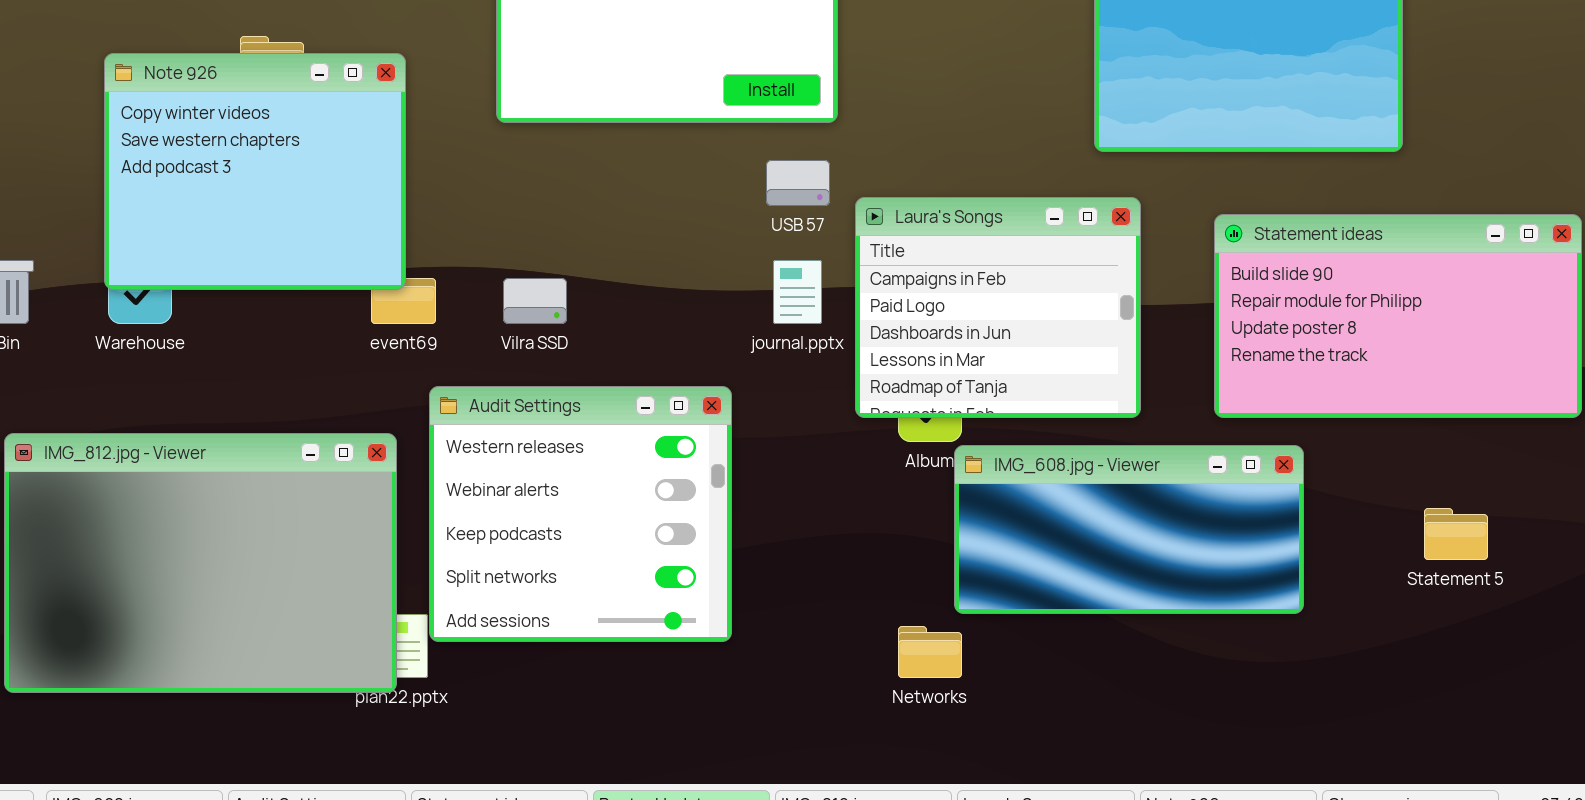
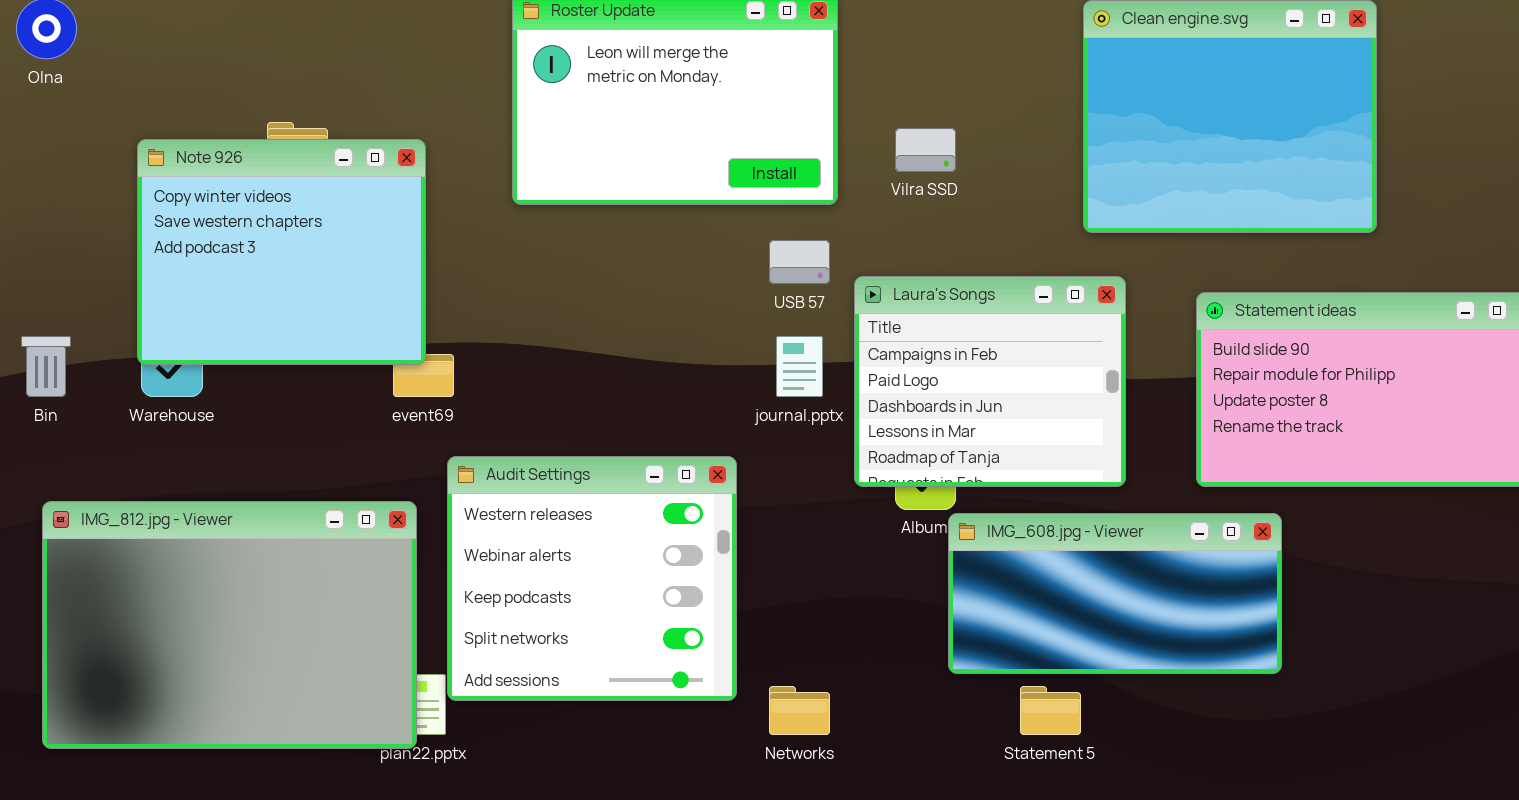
Vilra SSD: [503,278,567,324] -> [895,128,956,172], moved
Statement 5: [1424,508,1488,560] -> [1020,686,1081,735], moved
Networks: [898,626,962,678] -> [769,686,830,735], moved

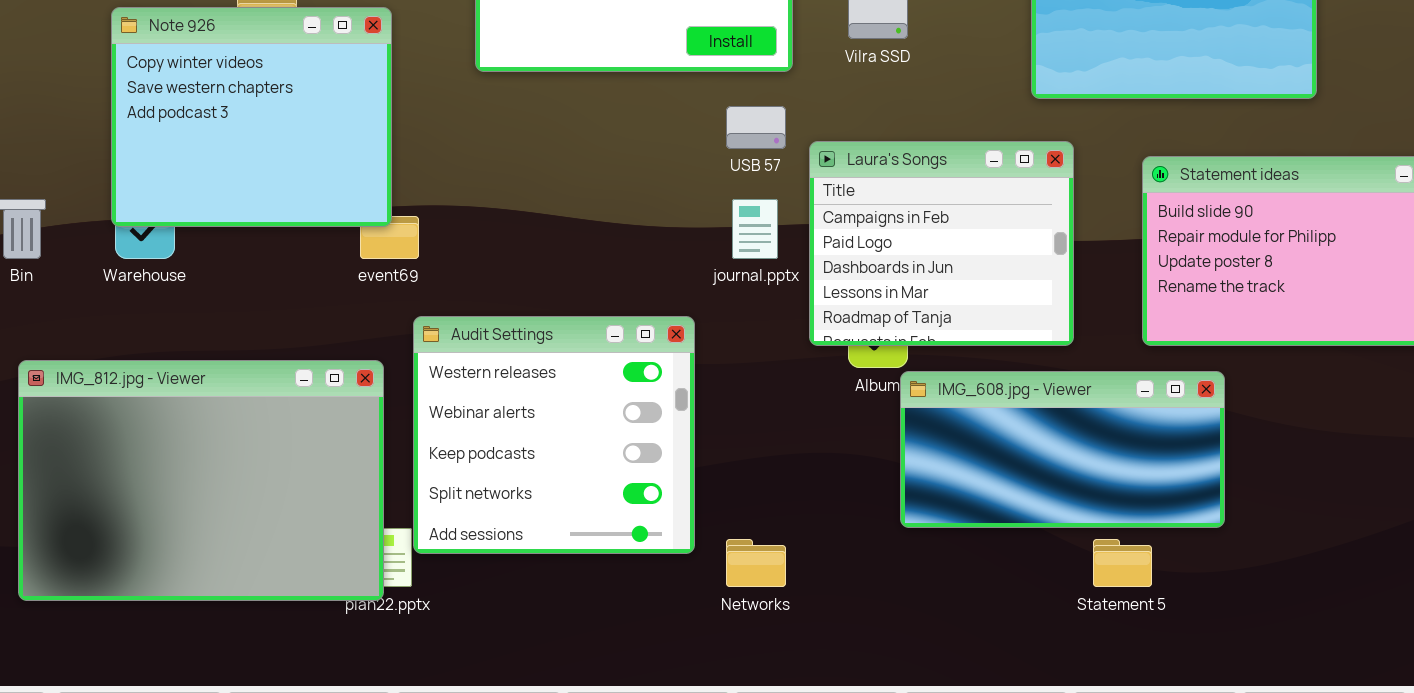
Statement 5: [1020,686,1081,735] -> [1093,539,1152,587], moved

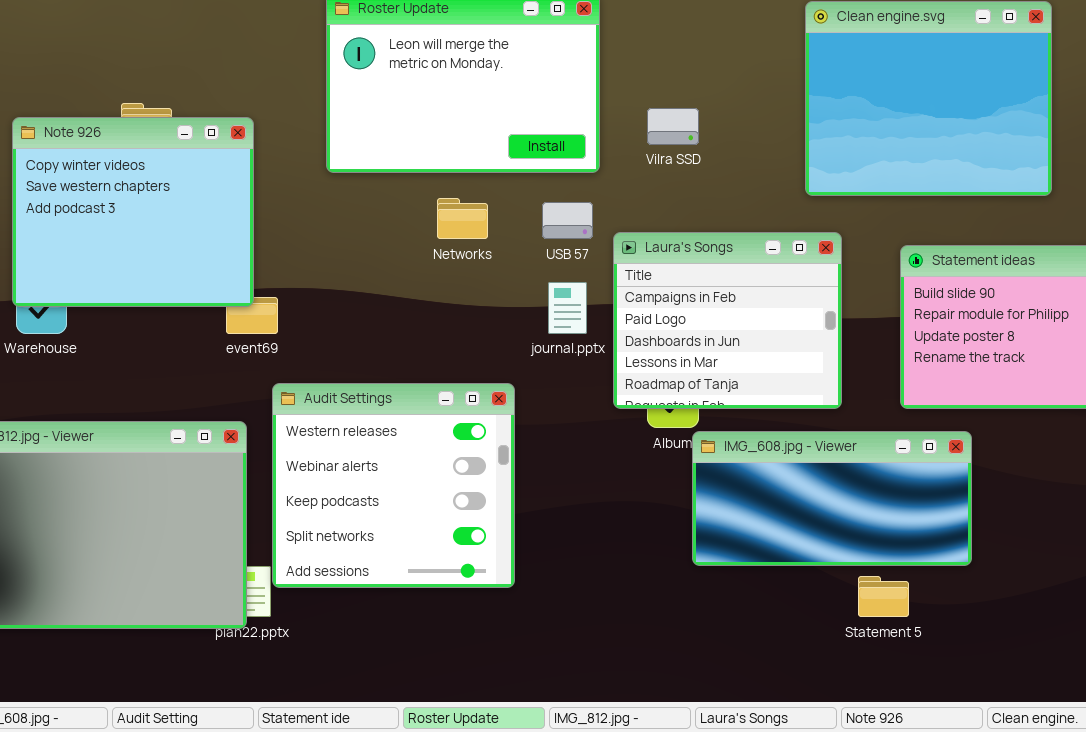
Networks: [726,539,786,587] -> [437,198,488,239], moved

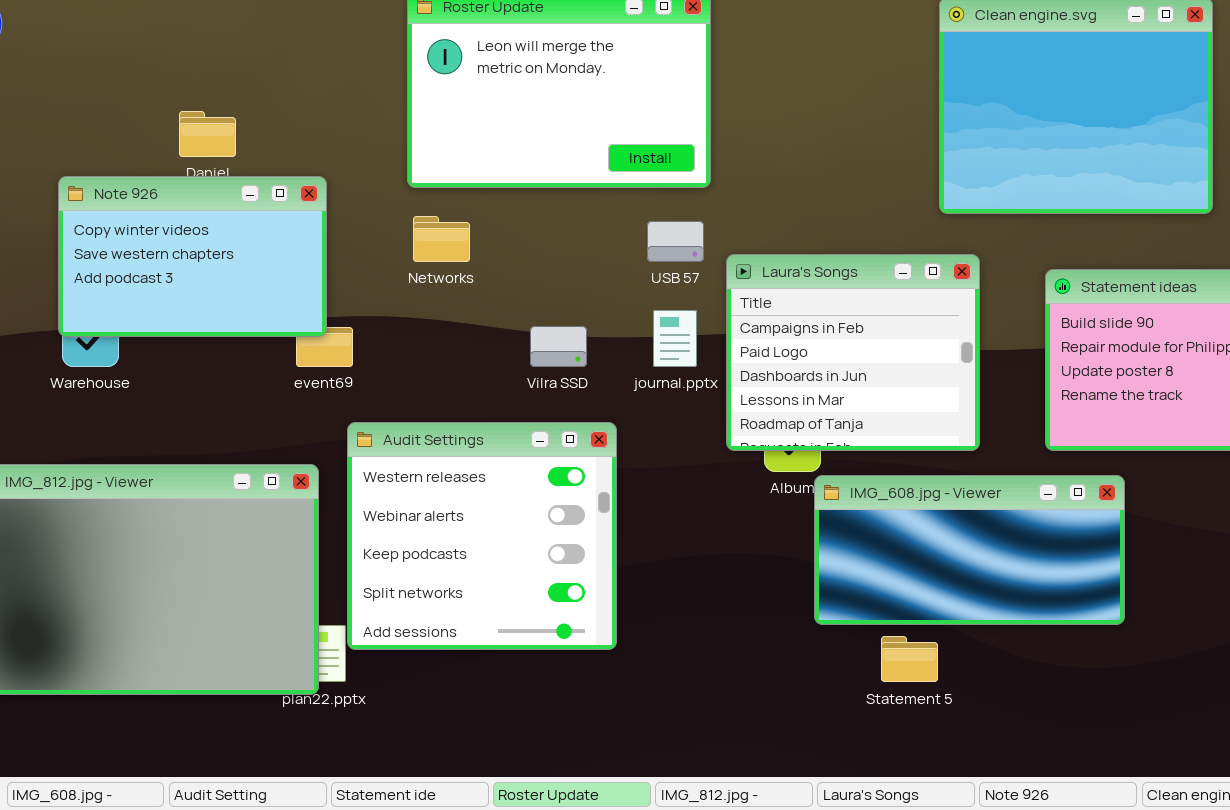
Vilra SSD: [647,108,699,145] -> [530,326,587,367], moved
Note 926: [12,117,254,307] -> [58,176,327,337], resized
Networks: [437,198,488,239] -> [413,216,470,262], moved
Statement 5: [858,576,909,617] -> [881,636,938,682], moved

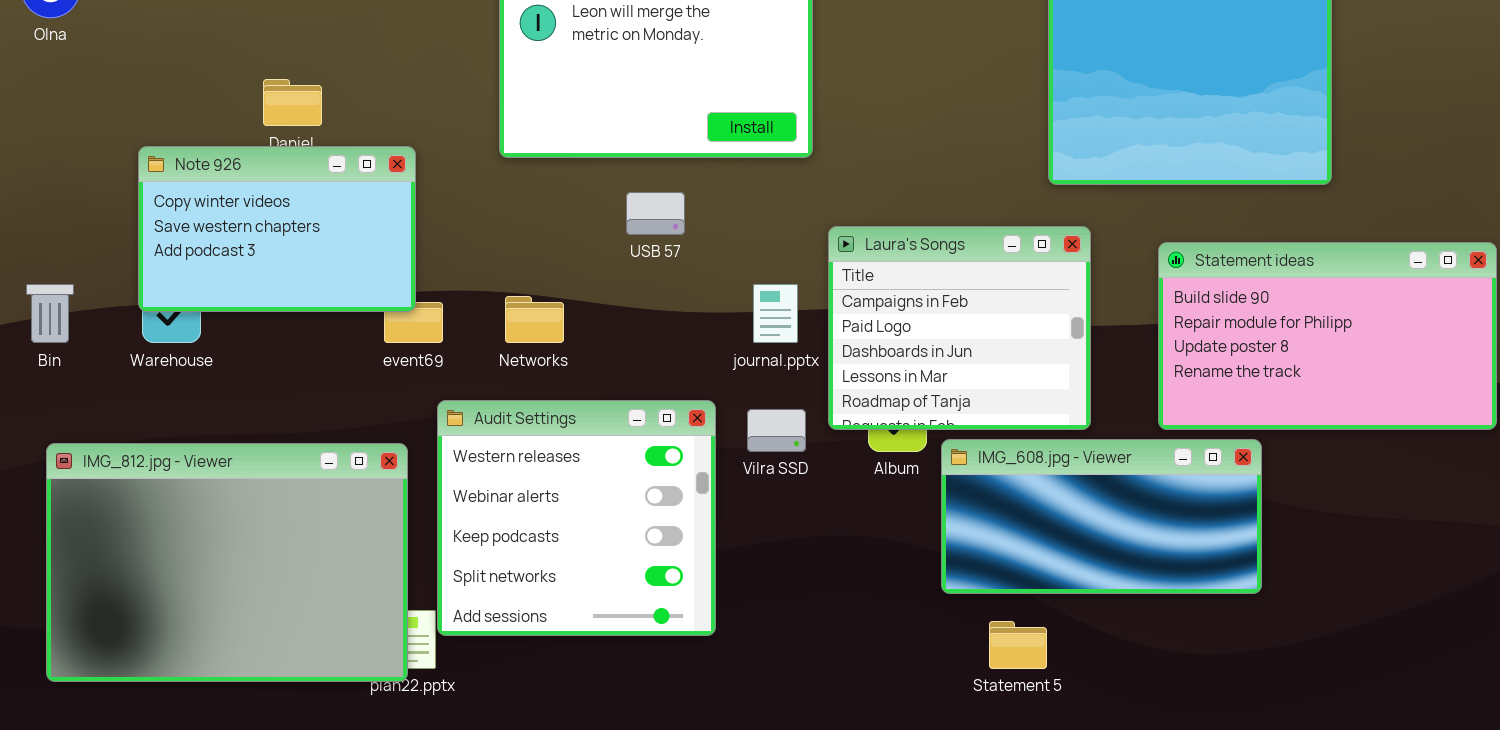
Networks: [413,216,470,262] -> [505,296,564,343], moved
USB 57: [647,221,704,262] -> [626,192,685,235], moved
Vilra SSD: [530,326,587,367] -> [747,409,806,452], moved
IMG_608.jpg - Viewer: [814,475,1125,625] -> [941,439,1262,594], moved

